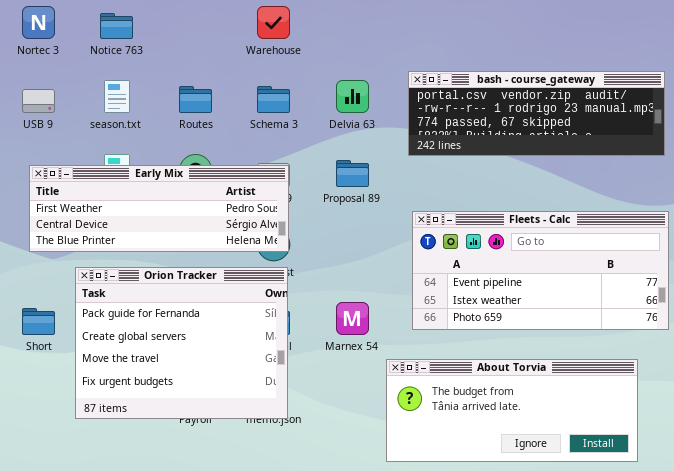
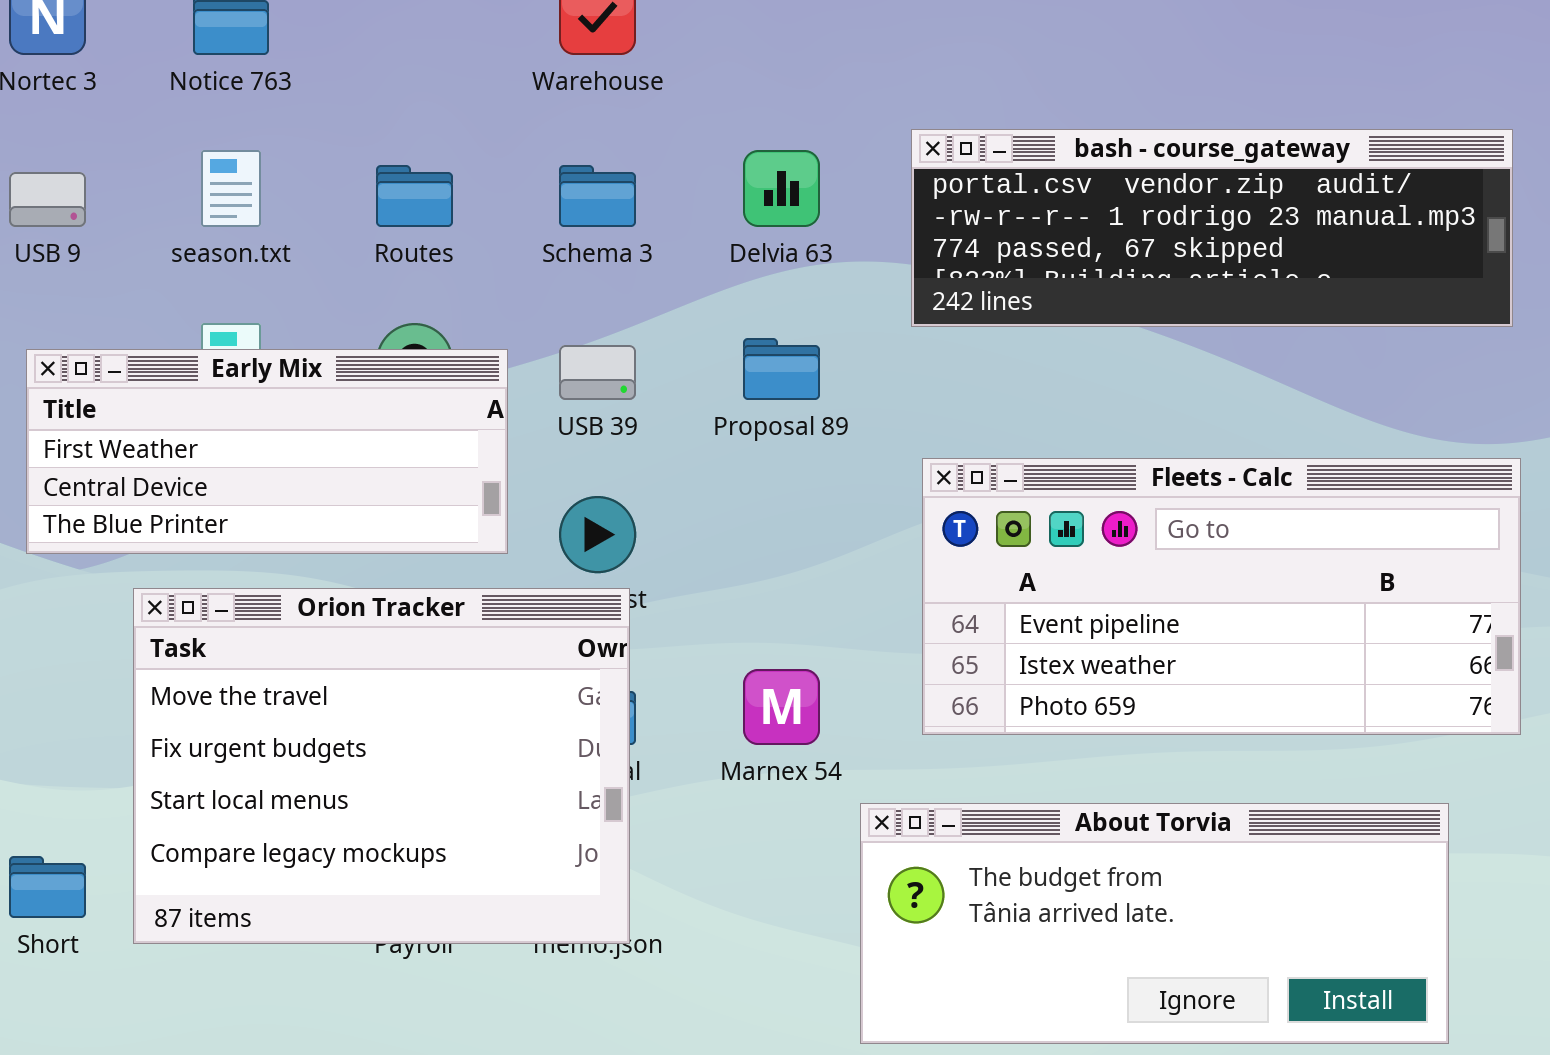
Early Mix: [29,165,289,252] -> [26,349,508,554], resized
Orion Tracker: [75,267,288,419] -> [133,588,630,944], scrolled down 2 rows
Short: [22,308,55,335] -> [9,856,86,918], moved

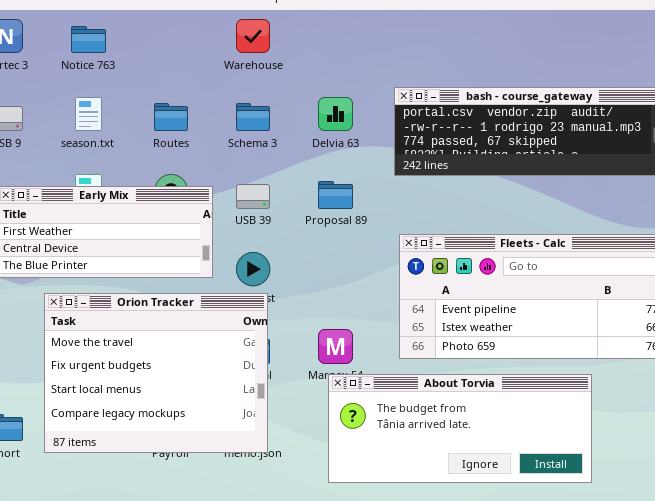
About Torvia: [860,803,1449,1044] -> [328,374,592,483], moved

